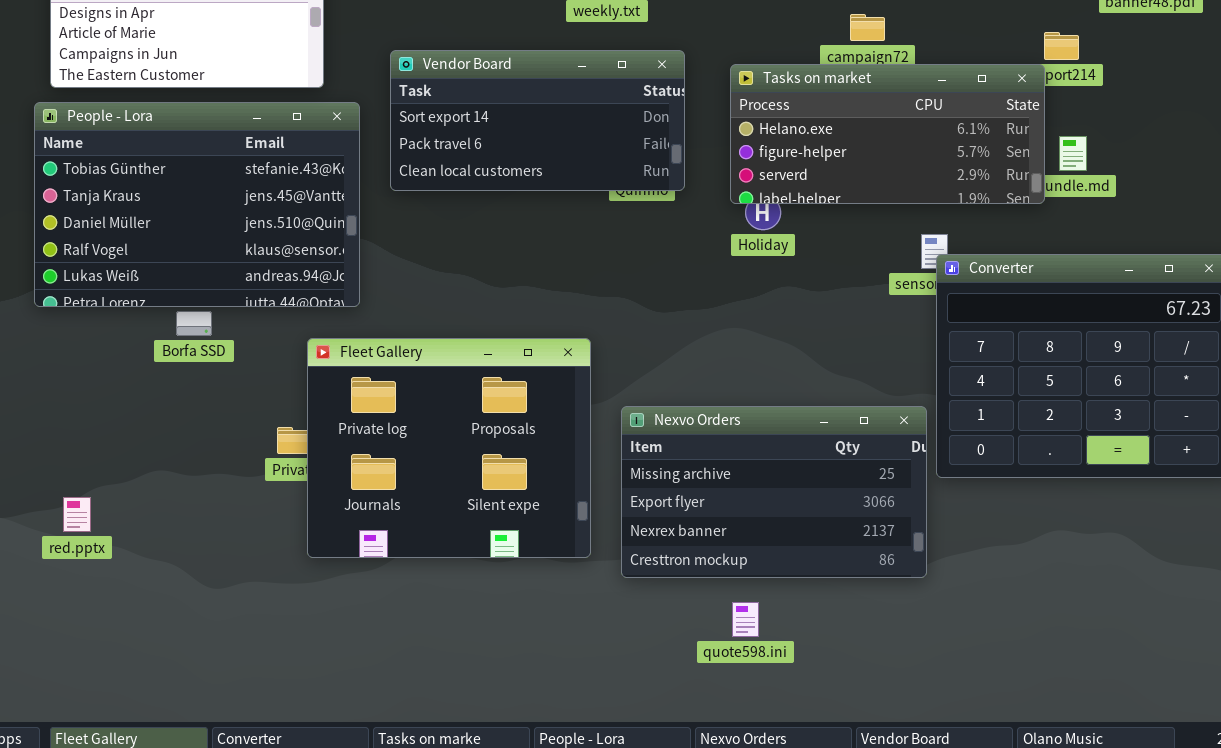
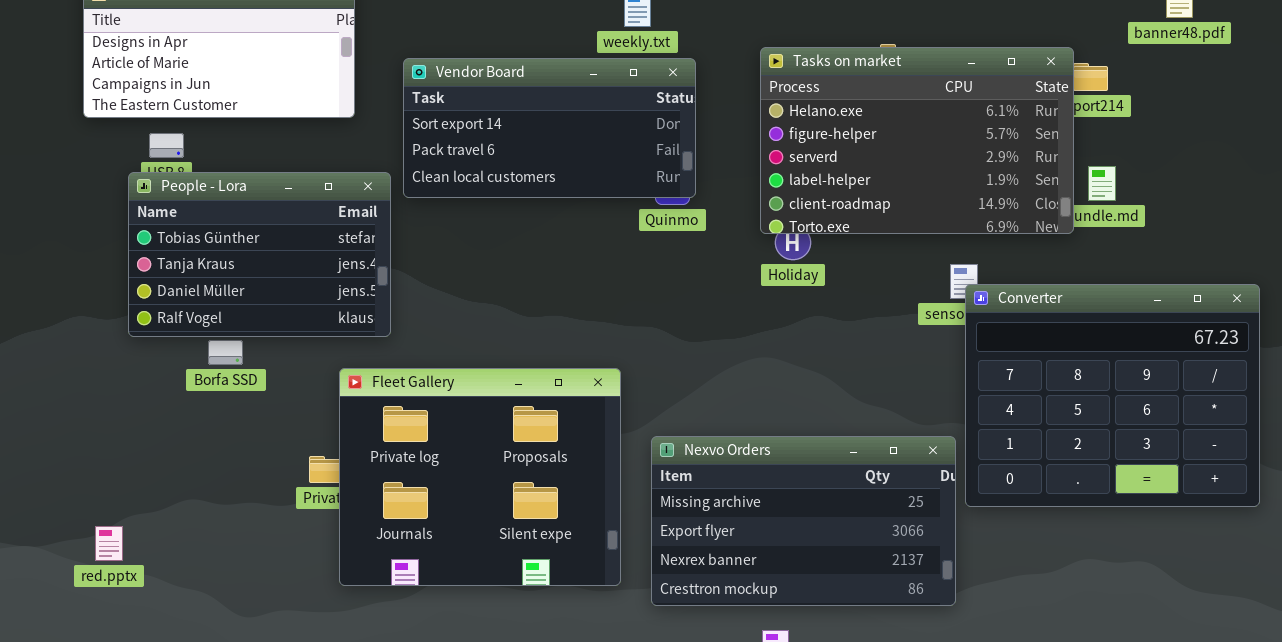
Vendor Board: [390,50,685,191] -> [403,58,696,198], moved
Tasks on market: [730,64,1045,204] -> [760,47,1074,234], resized
People - Lora: [34,102,360,307] -> [128,172,391,337], resized

